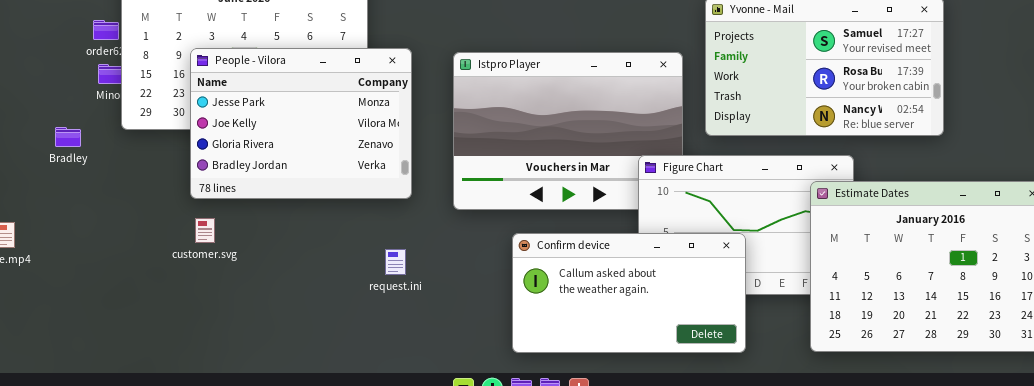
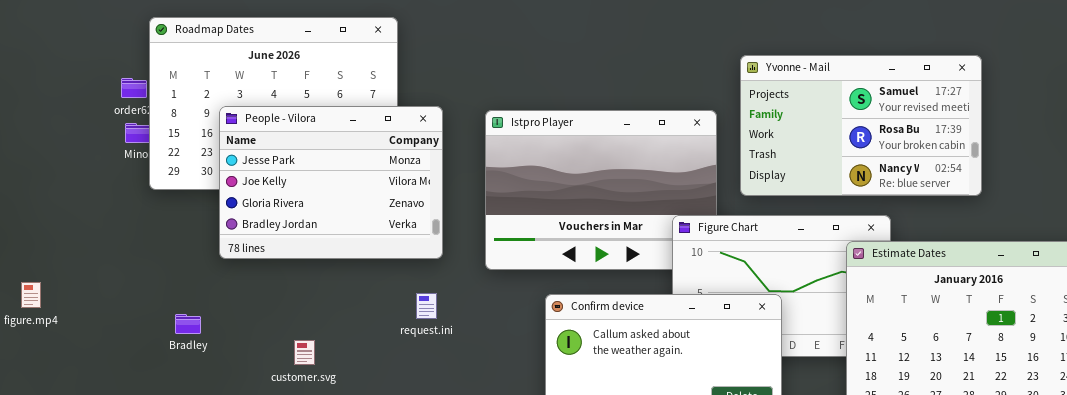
Bradley: [55,127,81,147] -> [175,314,201,334], moved
customer.svg: [195,218,215,243] -> [294,340,315,365], moved
request.ini: [385,249,406,275] -> [416,293,437,319], moved

